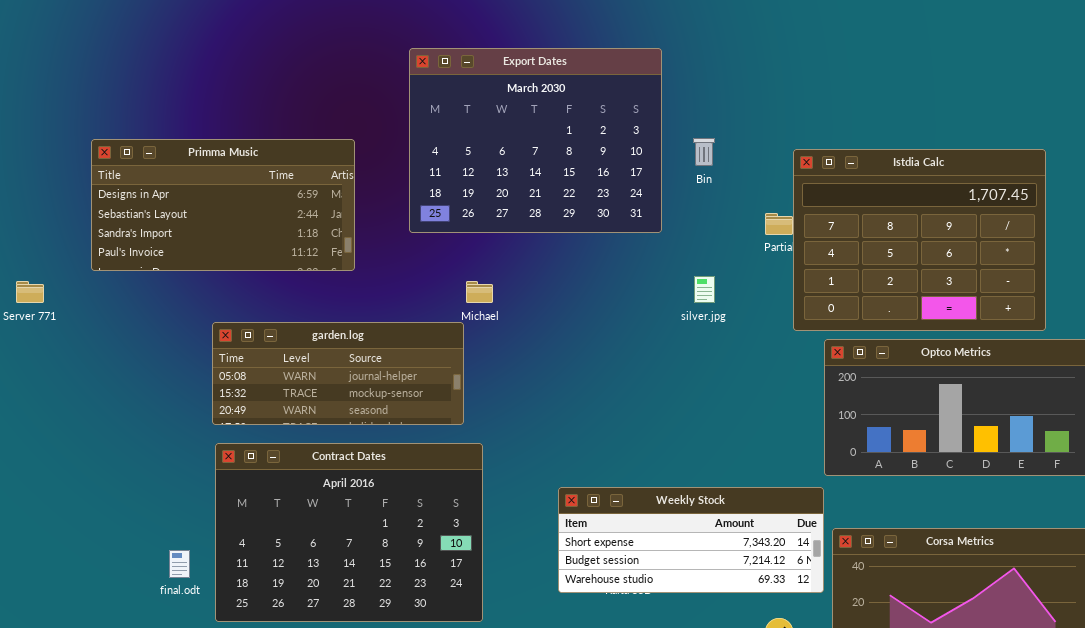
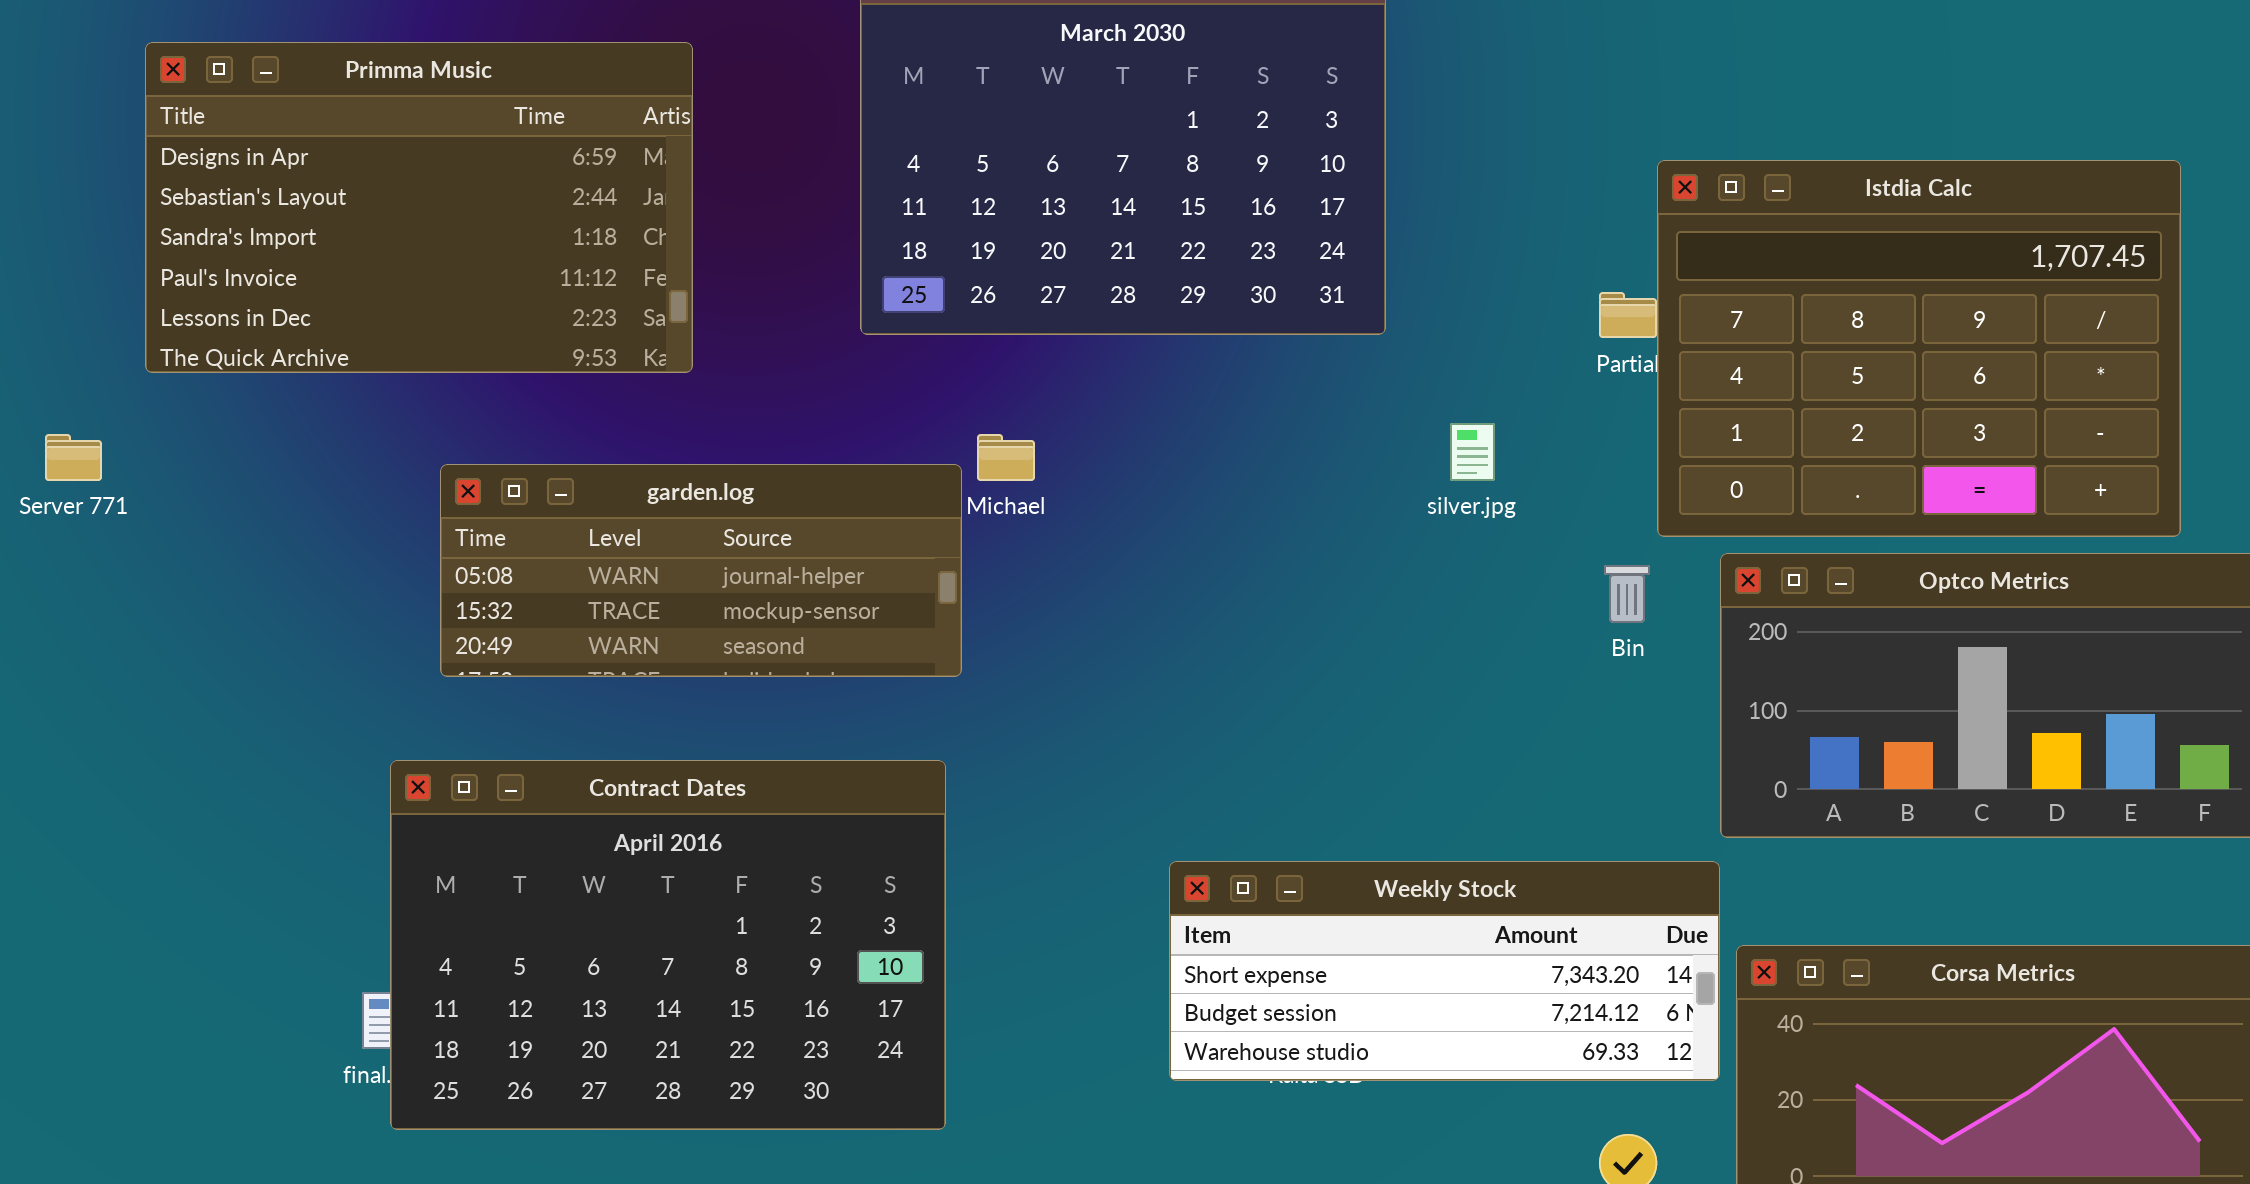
Bin: [693,138,715,166] -> [1604,565,1650,623], moved
Primma Music: [91,139,355,271] -> [145,42,693,373], moved, resized
garden.log: [212,322,464,425] -> [440,464,962,677], moved
Contract Dates: [215,443,483,622] -> [390,760,946,1130], moved

